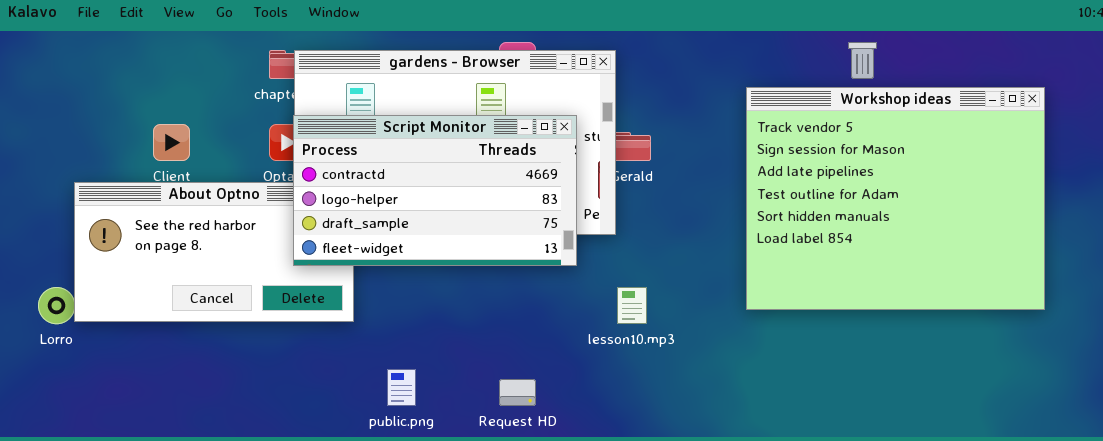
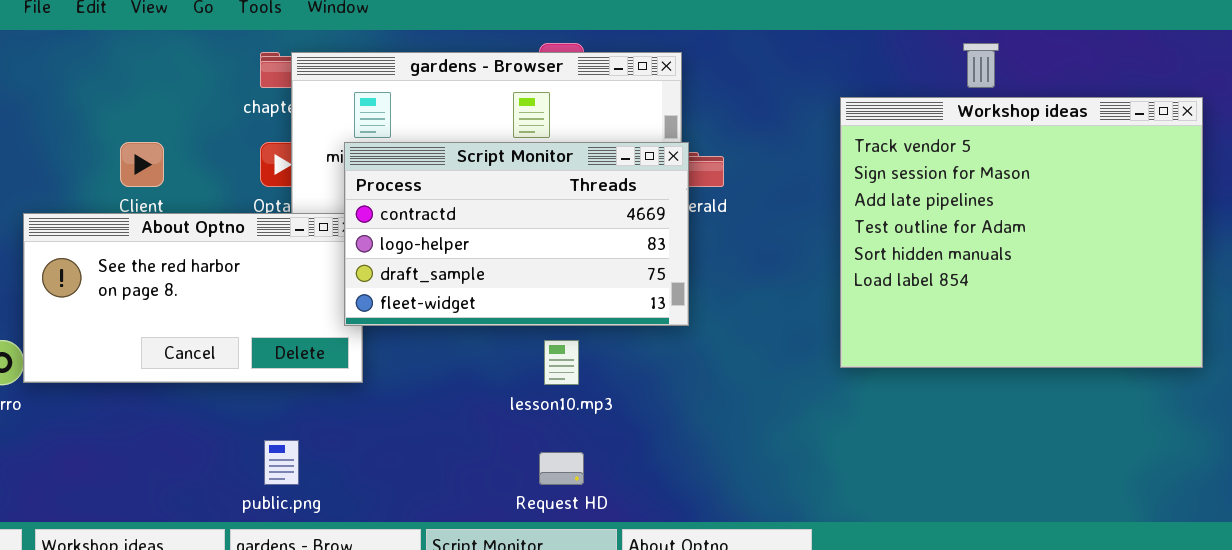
Script Monitor: [293,115,577,266] -> [344,142,689,326], moved
lesson10.mp3: [617,287,647,324] -> [544,340,579,385], moved
public.png: [387,369,416,406] -> [264,440,299,485], moved

